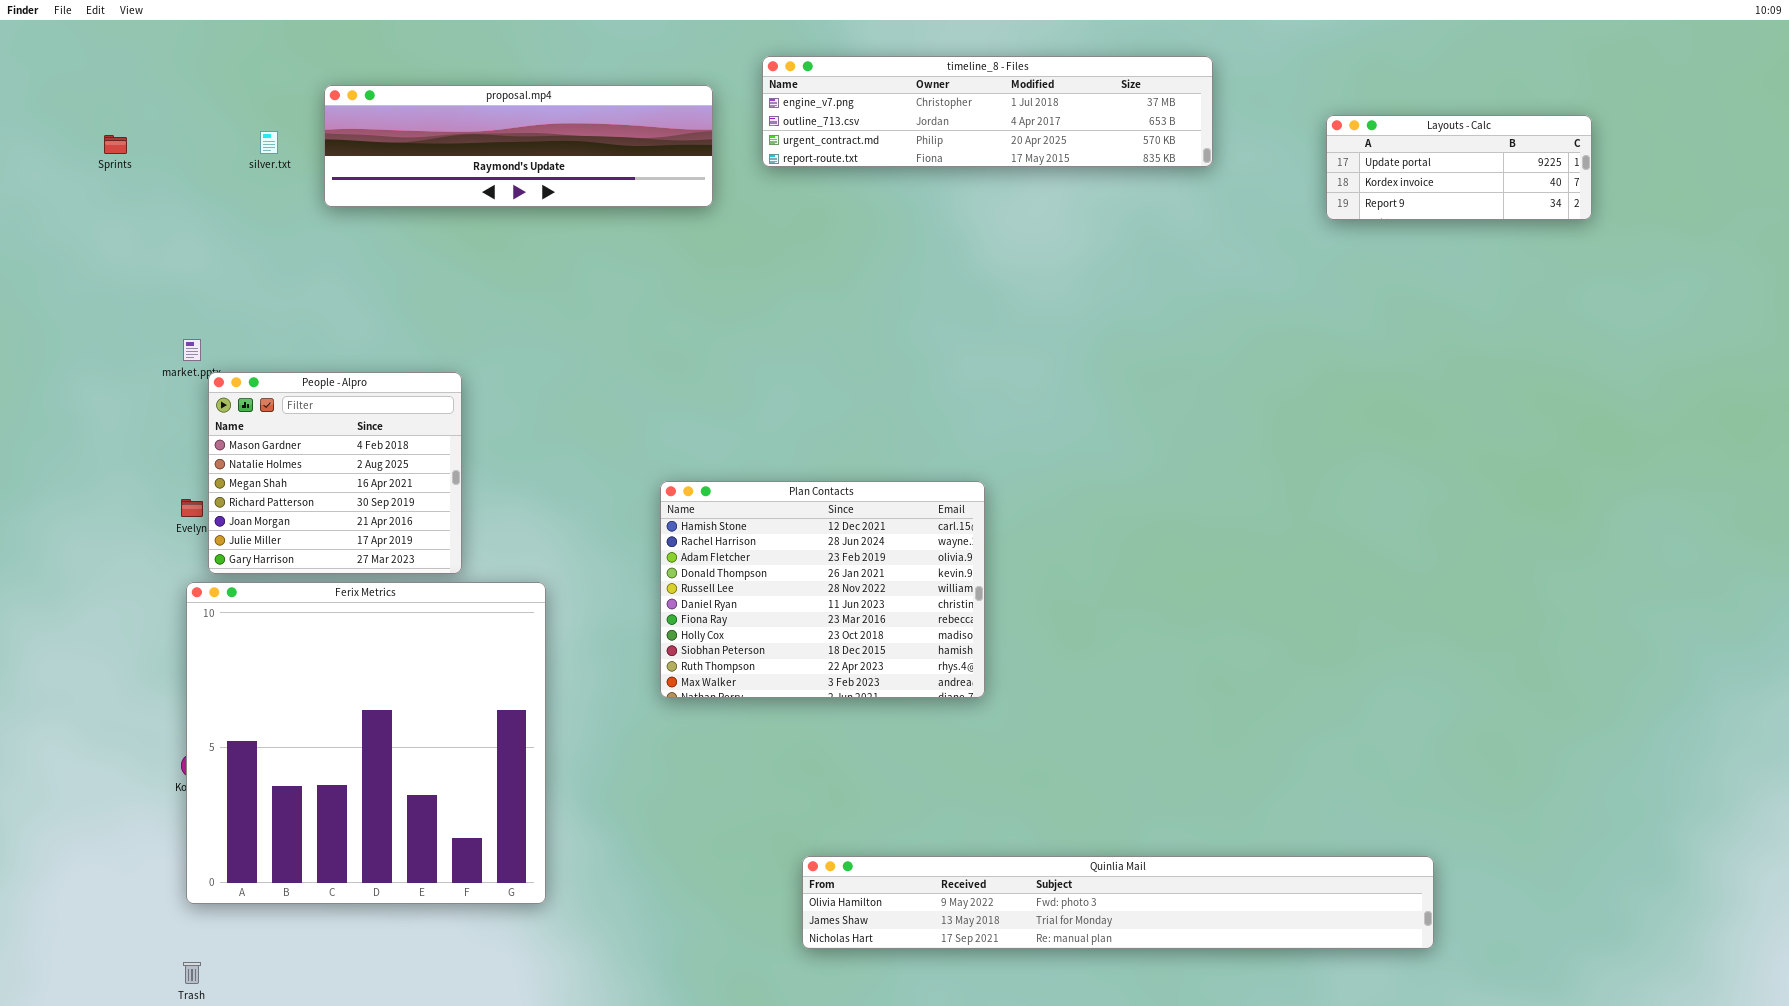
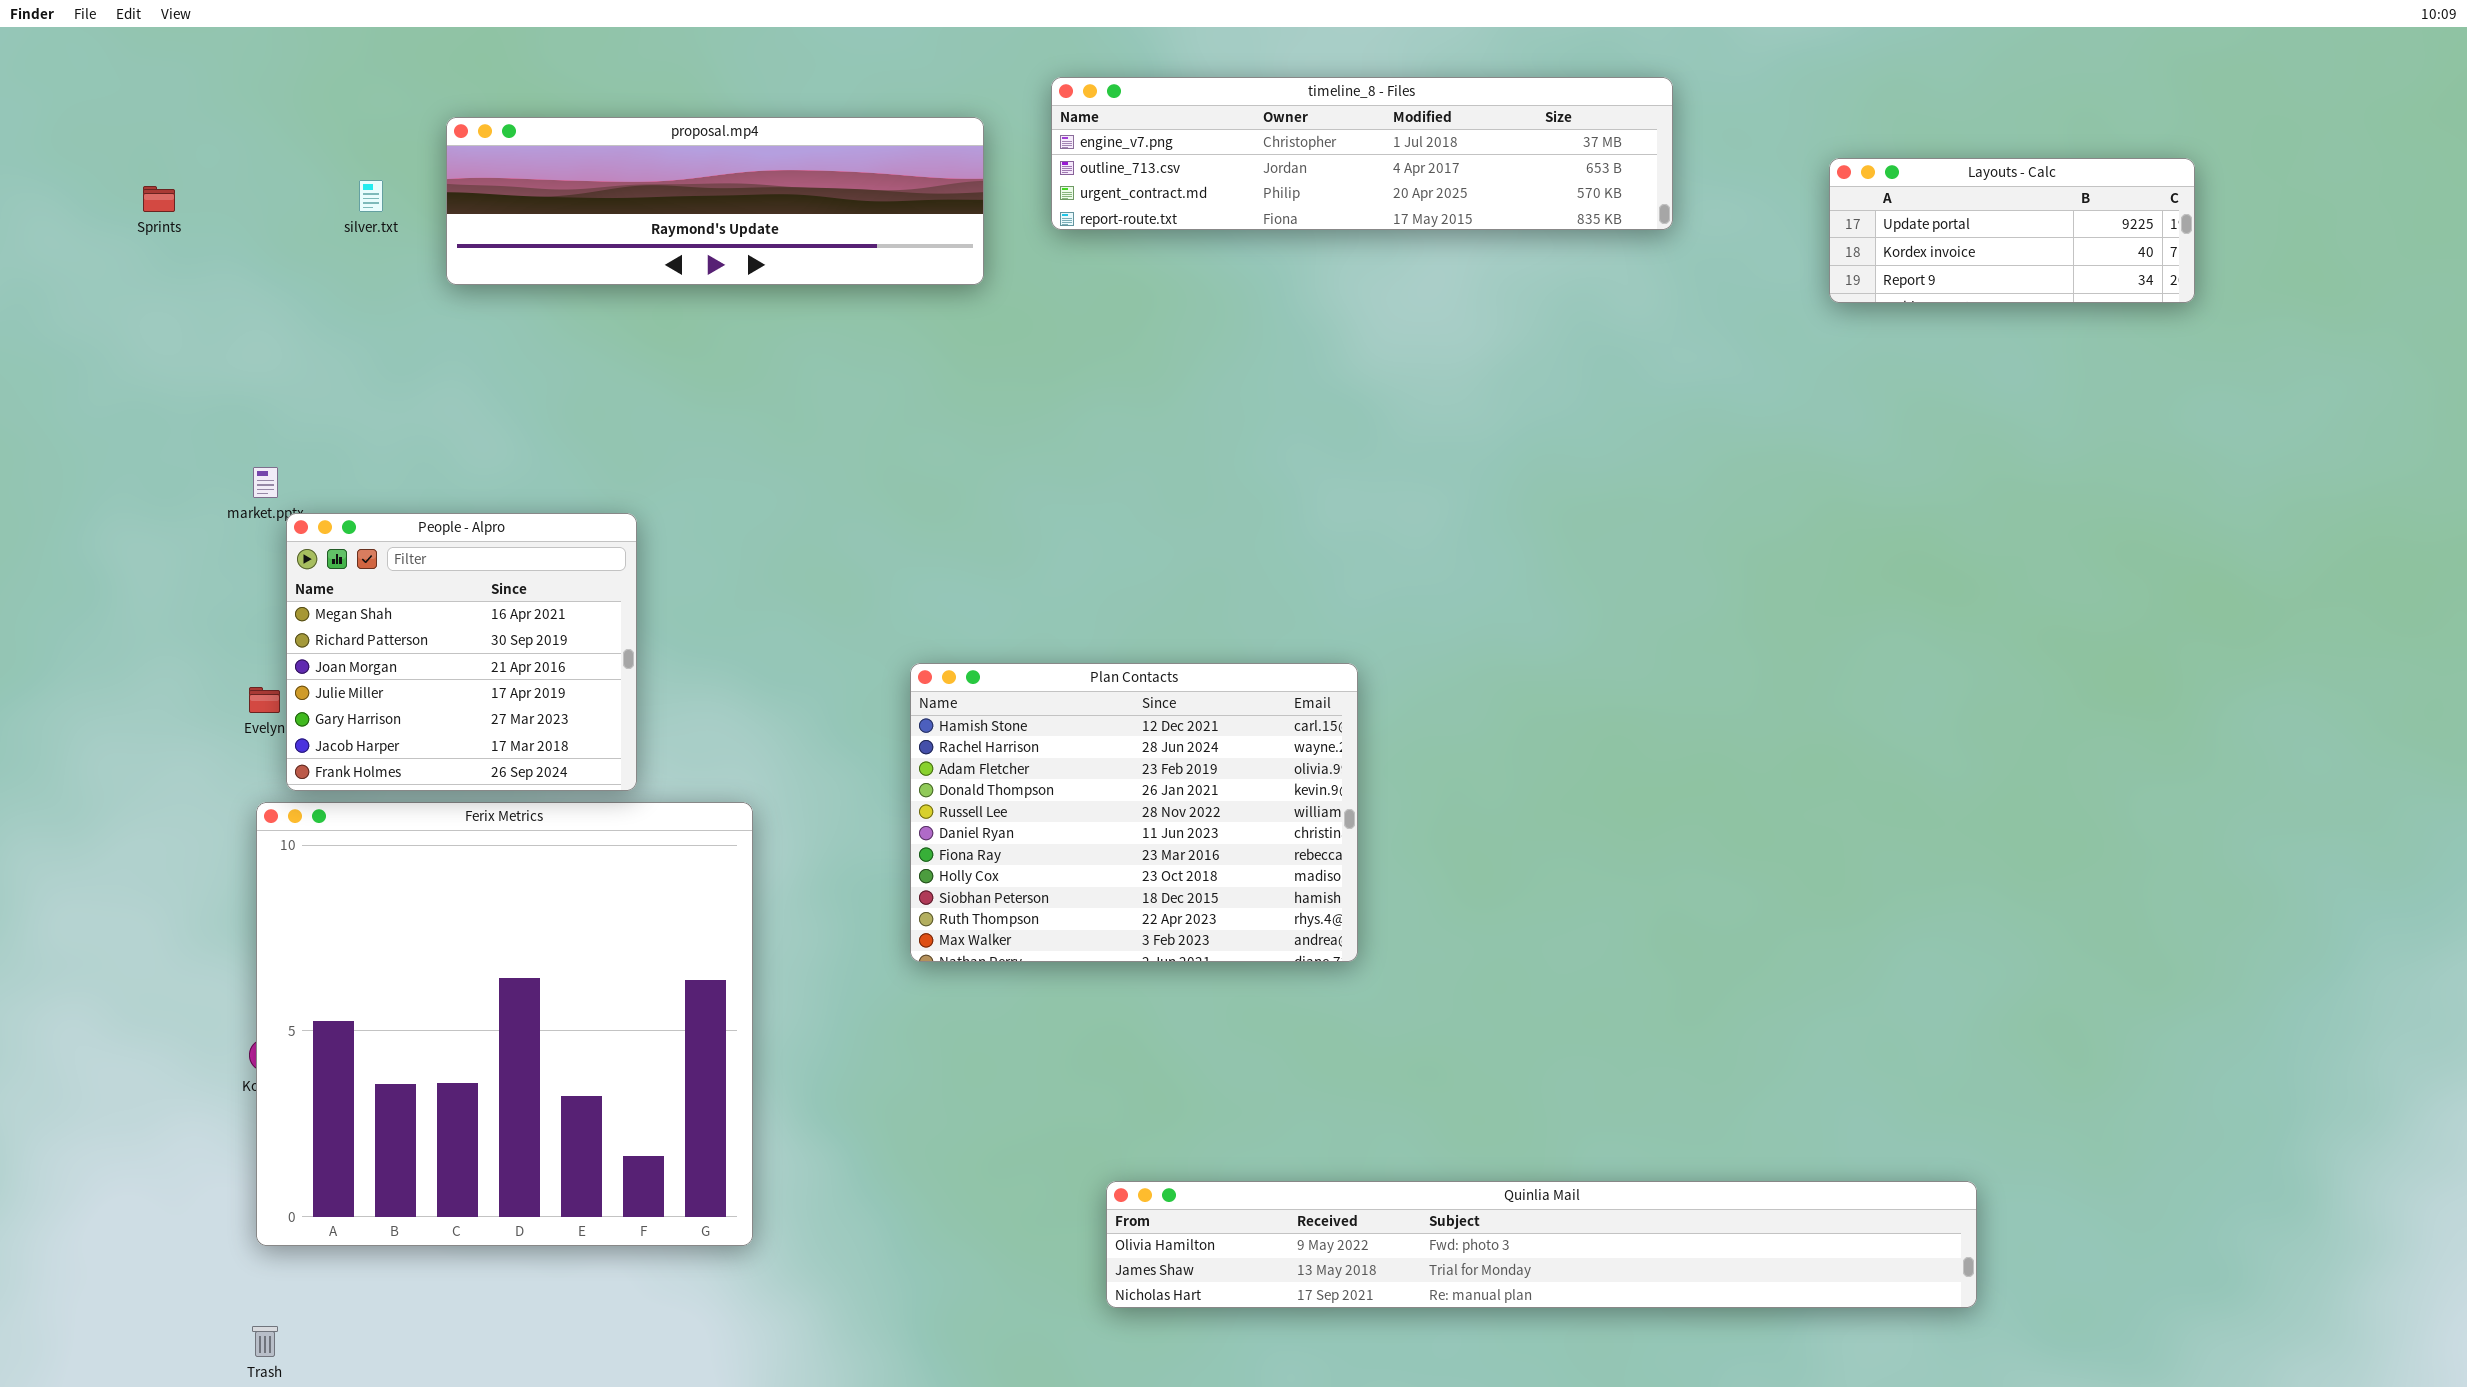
People - Alpro: [208,372,462,574] -> [286,513,637,791], scrolled down 2 rows

